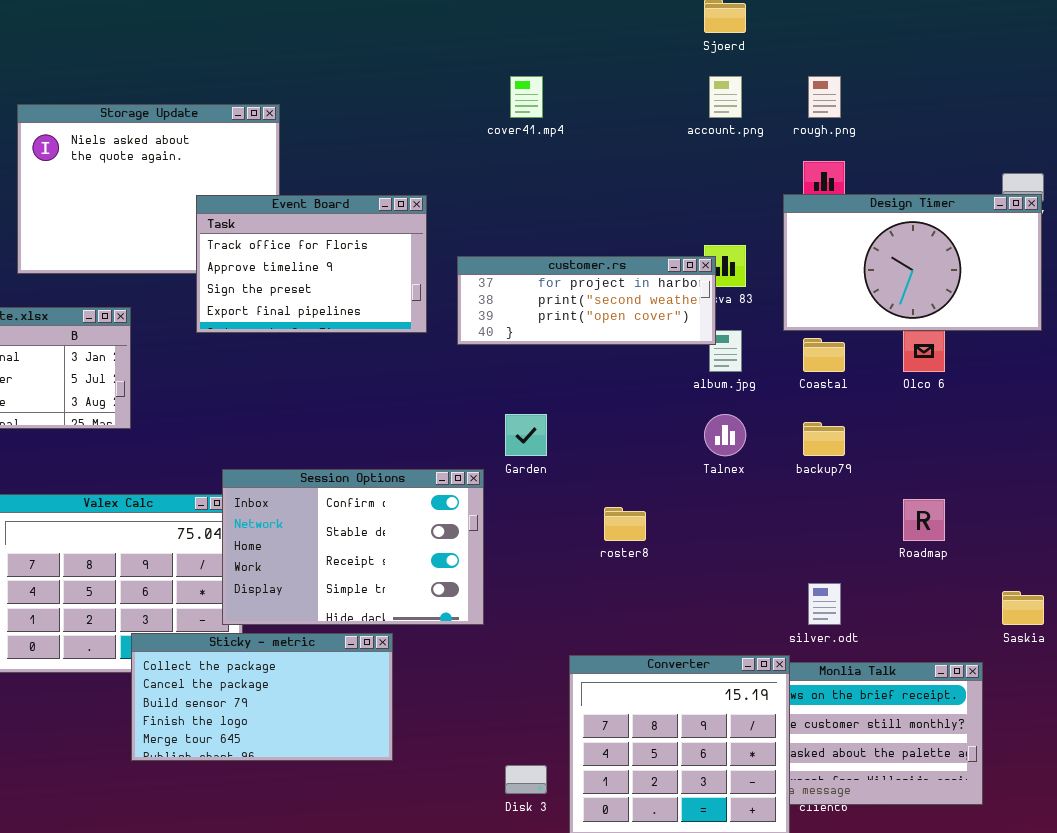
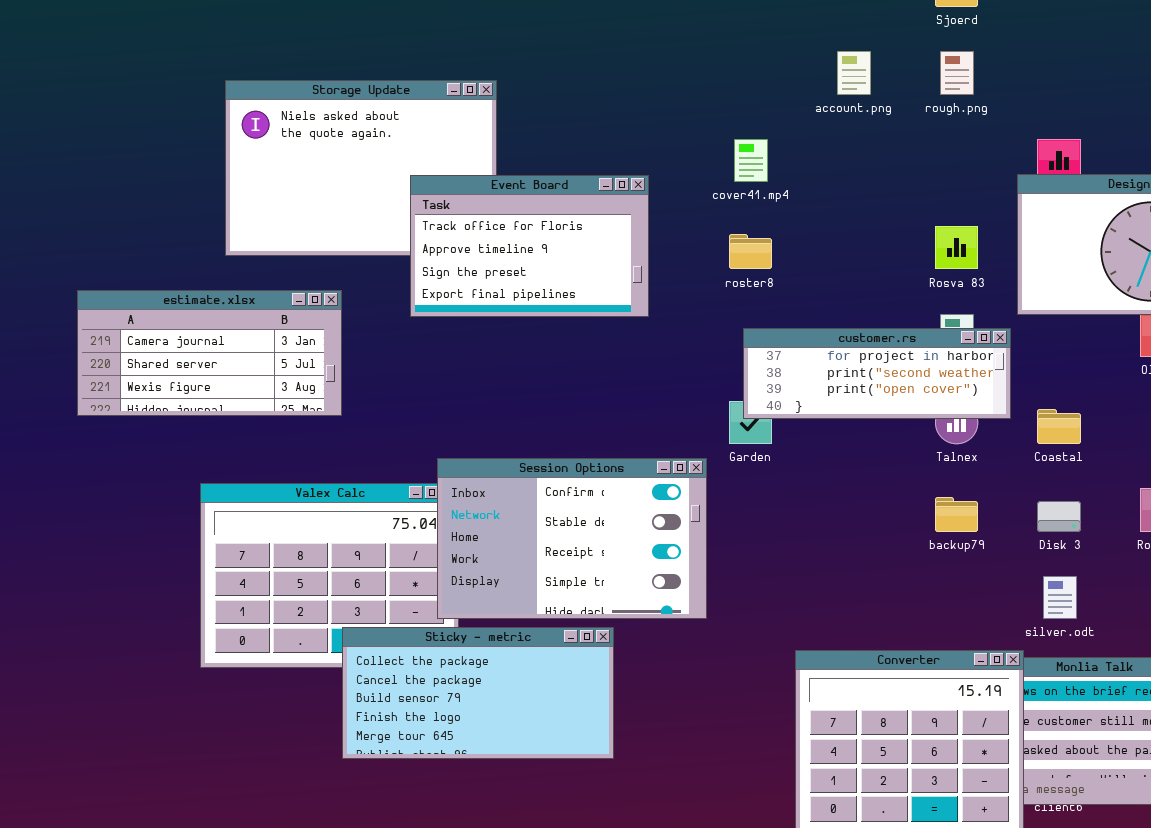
cover41.mp4: [510,76,543,118] -> [734,139,768,182], moved
account.png: [709,76,742,118] -> [837,51,871,95], moved
rough.png: [808,76,841,118] -> [940,51,974,95], moved
customer.rs: [457,256,716,345] -> [743,328,1011,419], moved
Coastal: [803,338,845,372] -> [1037,409,1081,444], moved
backup79: [803,422,845,456] -> [935,497,978,532], moved
roster8: [604,507,646,541] -> [729,234,772,269], moved
Disk 3: [505,765,547,794] -> [1037,501,1081,532], moved

